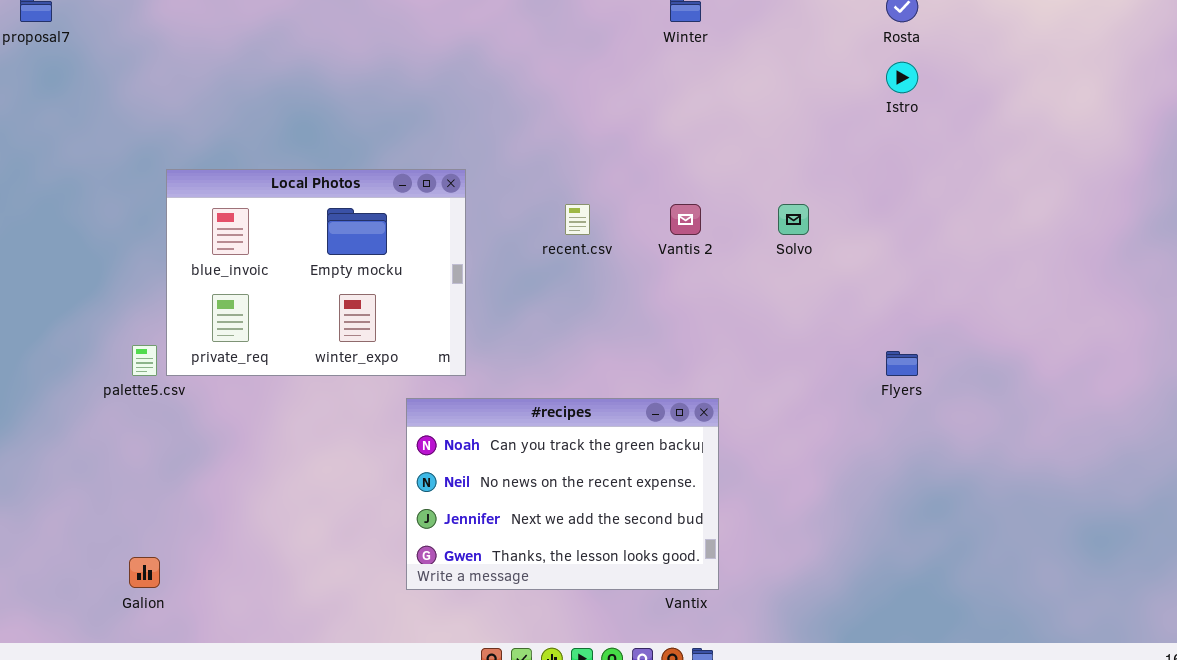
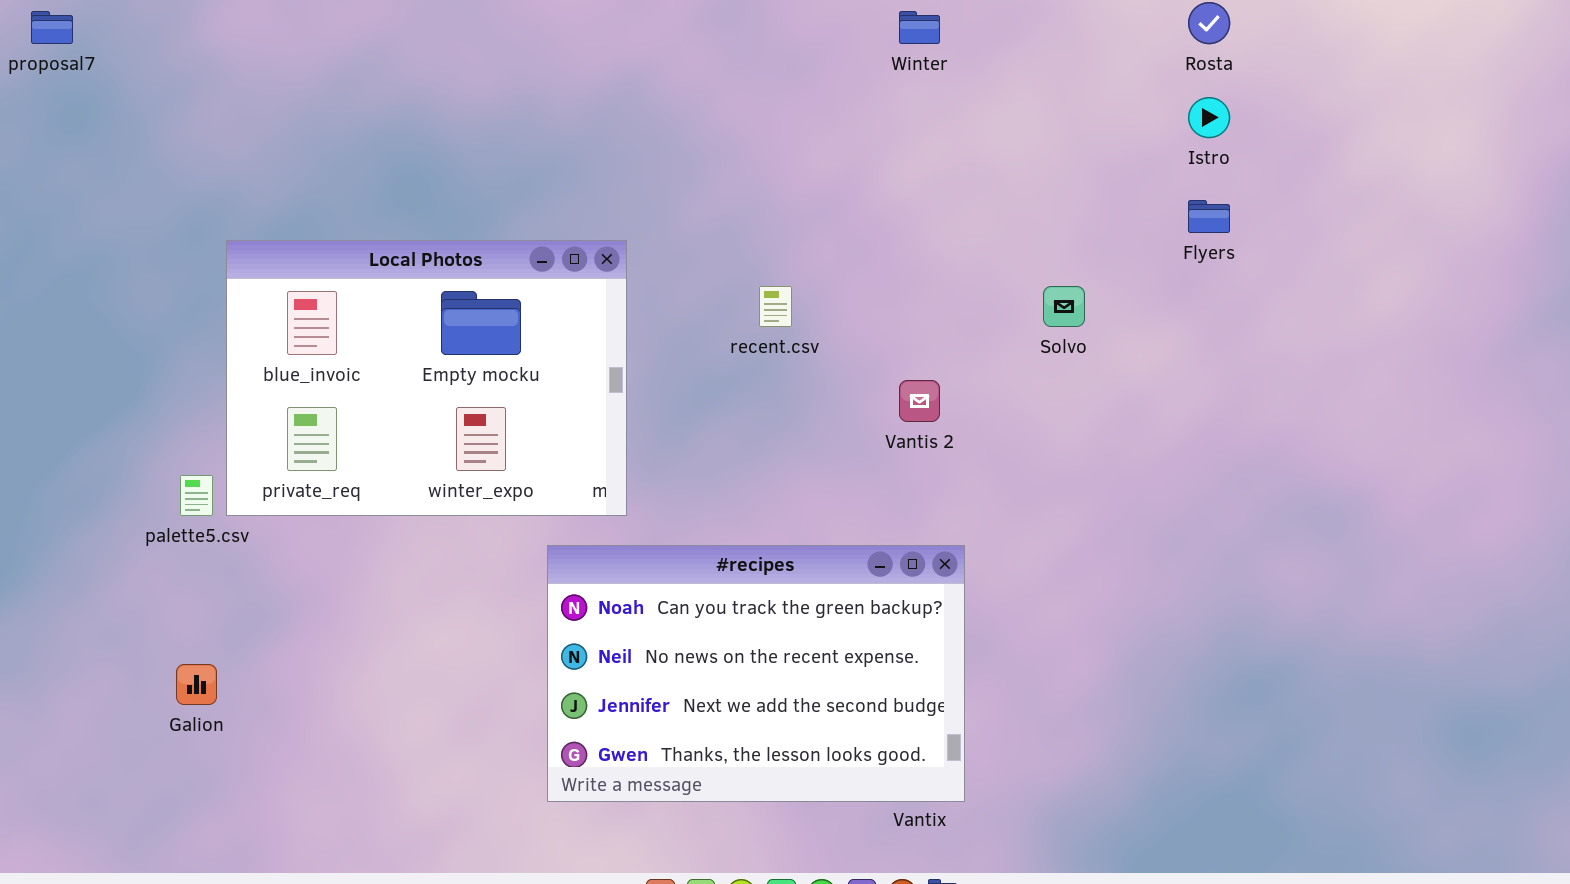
Vantis 2: [670,204,701,235] -> [899,380,940,422], moved
Flyers: [886,351,918,376] -> [1188,200,1230,233], moved
Galion: [129,557,160,588] -> [176,664,217,705], moved

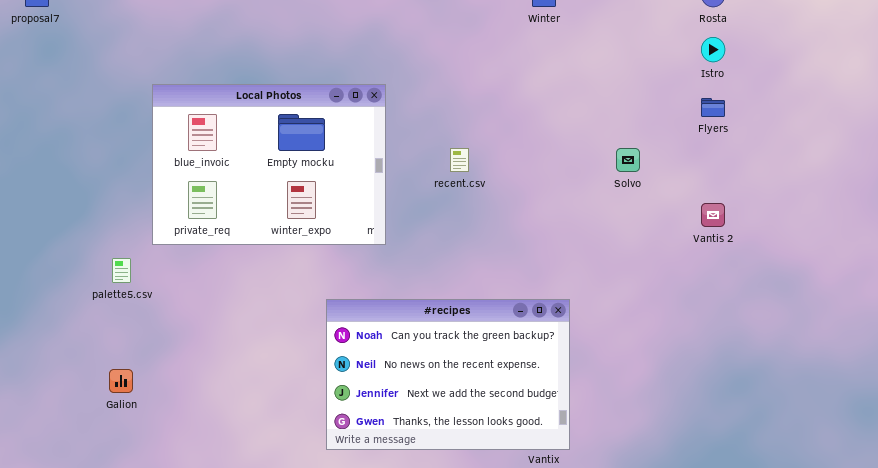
Local Photos: [226,240,627,516] -> [152,84,386,245], moved
Vantis 2: [899,380,940,422] -> [701,203,725,227], moved

